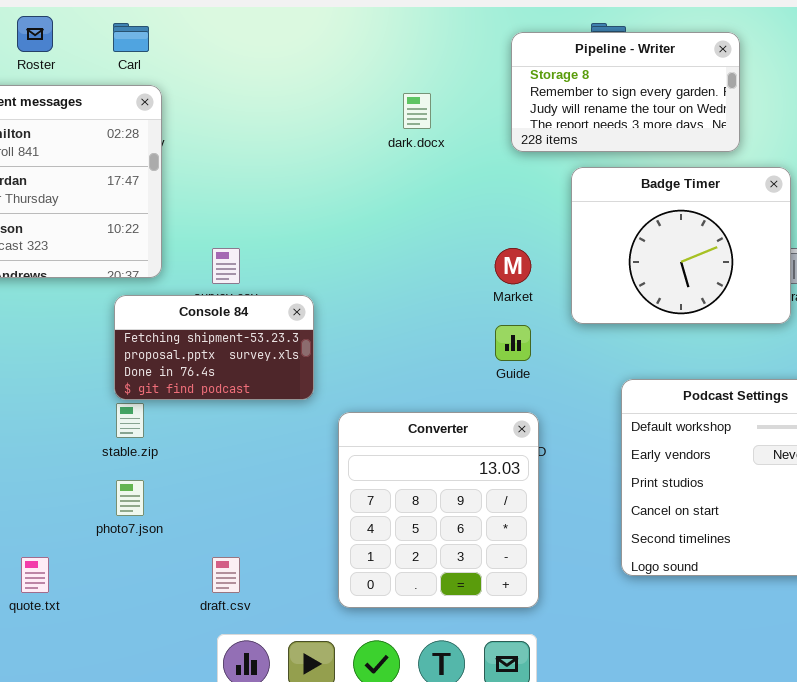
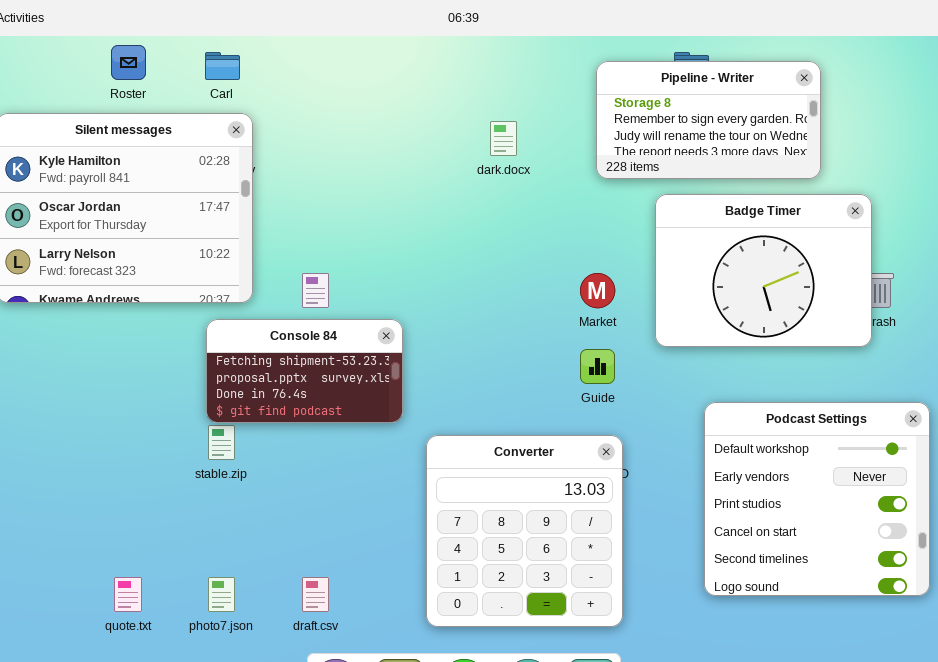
photo7.json: [116,480,144,516] -> [208,577,235,612], moved

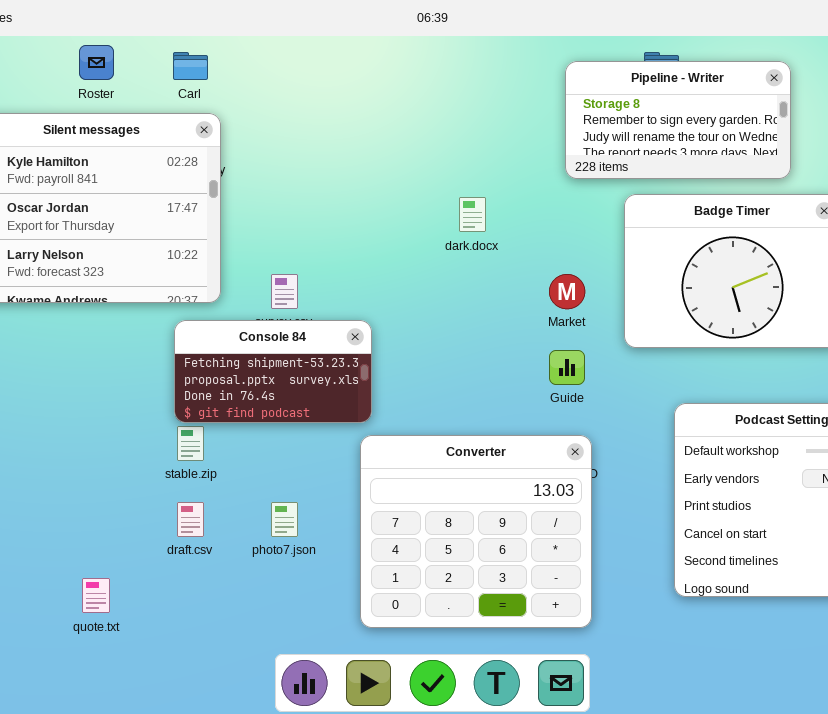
dark.docx: [490,121,517,156] -> [459,197,486,232], moved
Converter: [426,435,623,627] -> [360,435,592,628], resized
photo7.json: [208,577,235,612] -> [271,502,298,537], moved
draft.csv: [302,577,329,612] -> [177,502,204,537], moved

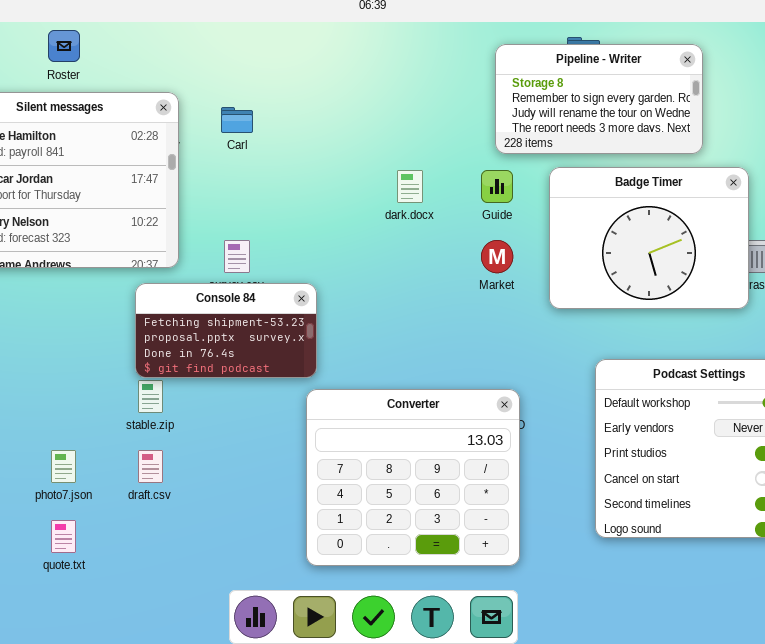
Carl: [173,52,208,80] -> [221,107,253,133], moved
Guide: [549,350,585,385] -> [481,170,513,203], moved
photo7.json: [271,502,298,537] -> [51,450,76,483], moved

